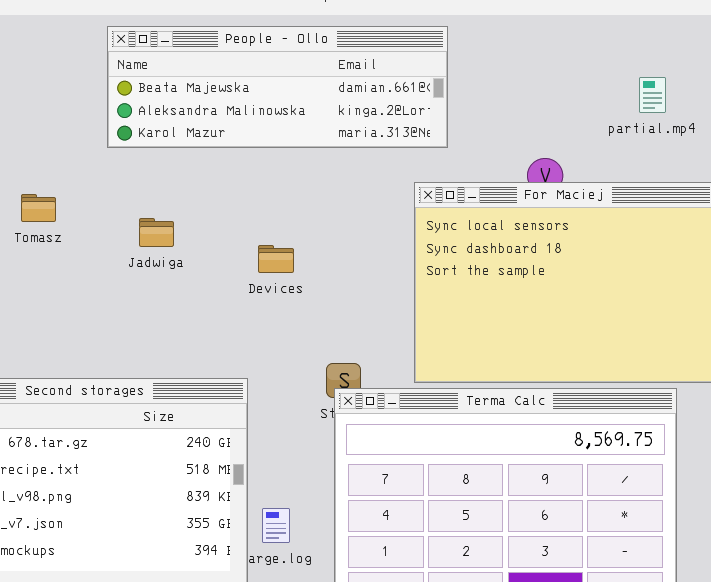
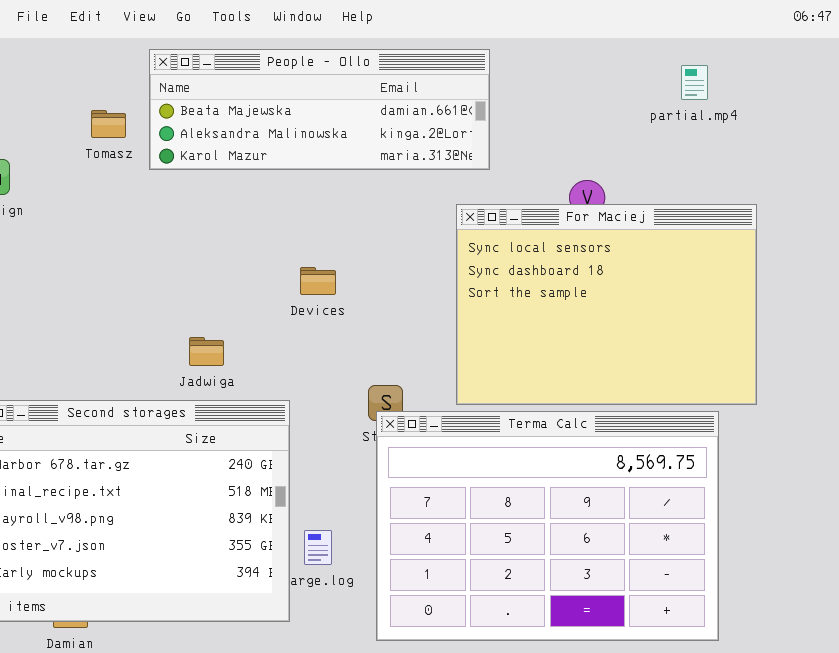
partial.mp4: [639,77,666,113] -> [681,65,708,100], moved
Tomasz: [21,194,56,222] -> [91,110,126,138], moved
Jadwiga: [139,218,174,247] -> [189,337,224,366], moved

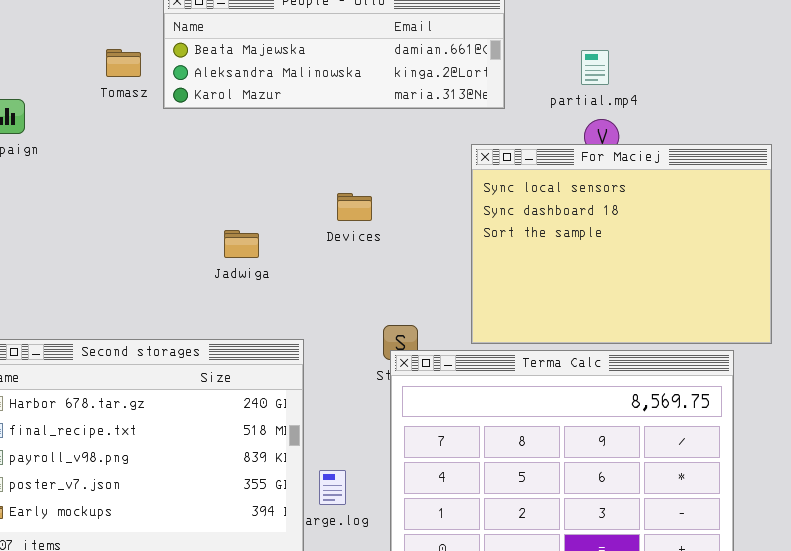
partial.mp4: [681,65,708,100] -> [581,50,609,85], moved
Devices: [300,267,336,295] -> [337,193,372,221], moved
Jadwiga: [189,337,224,366] -> [224,230,259,258], moved

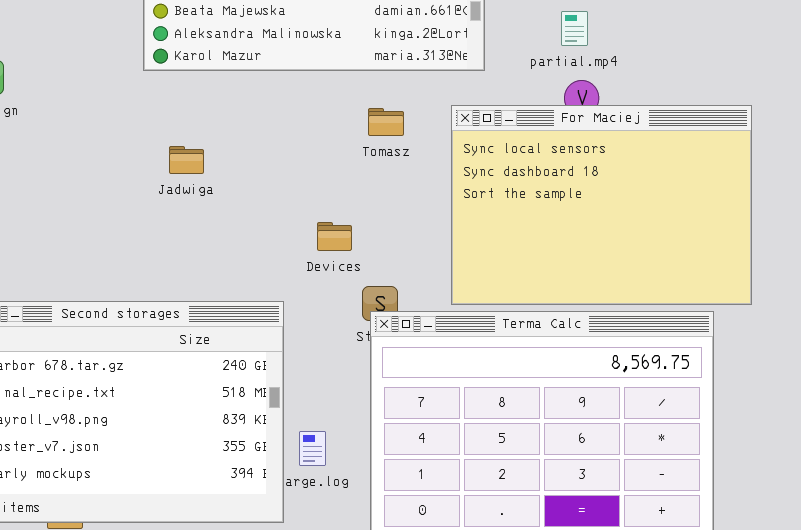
Tomasz: [106,49,141,77] -> [368,108,404,136], moved
Devices: [337,193,372,221] -> [317,222,352,251], moved
Jadwiga: [224,230,259,258] -> [169,146,204,174], moved

